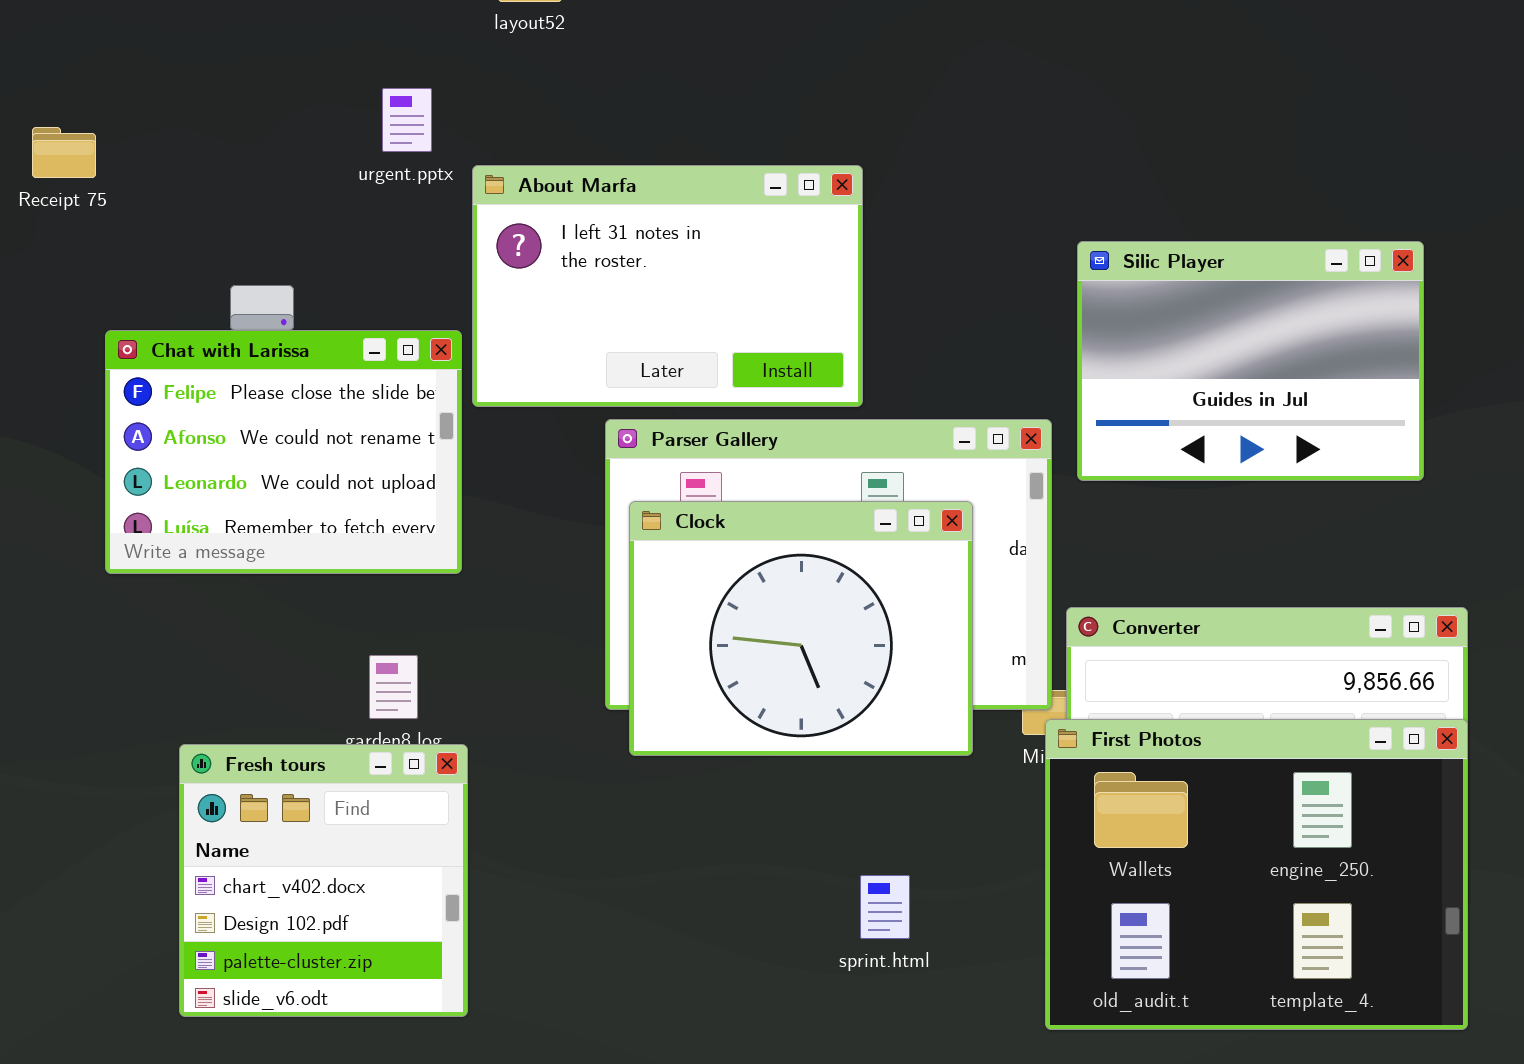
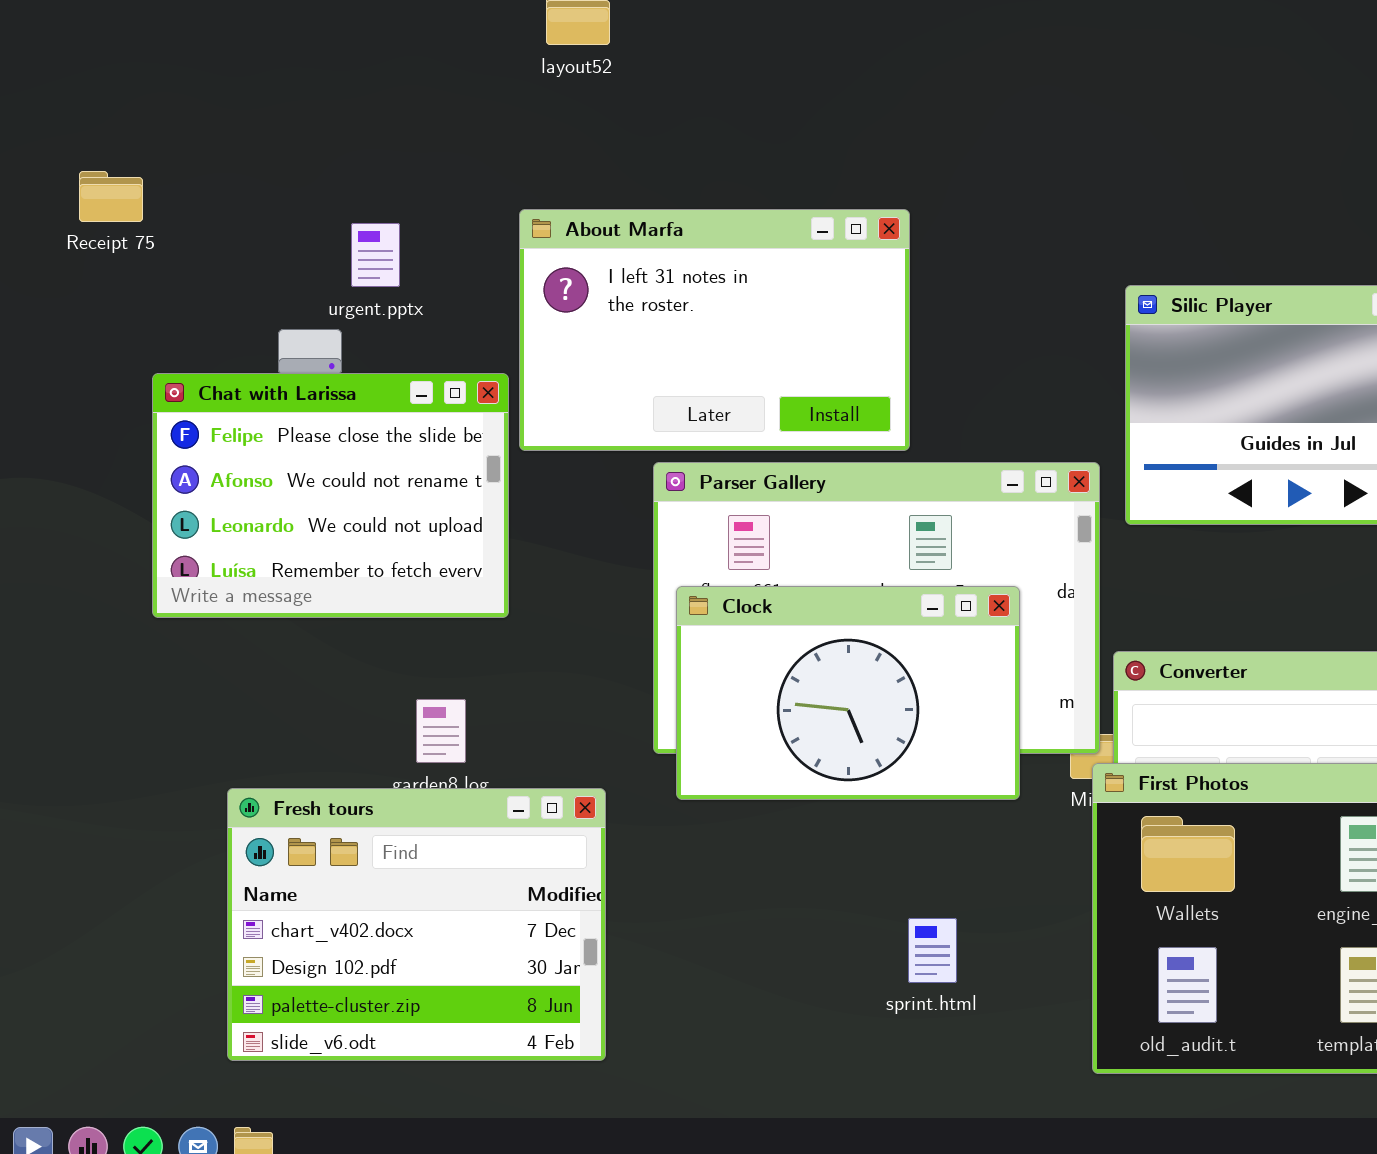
urgent.pptx: [382,88,432,152] -> [351,223,400,287], moved
Clock: [629,501,973,756] -> [676,586,1020,800], resized
Fresh tours: [179,744,468,1017] -> [227,788,606,1061], resized

